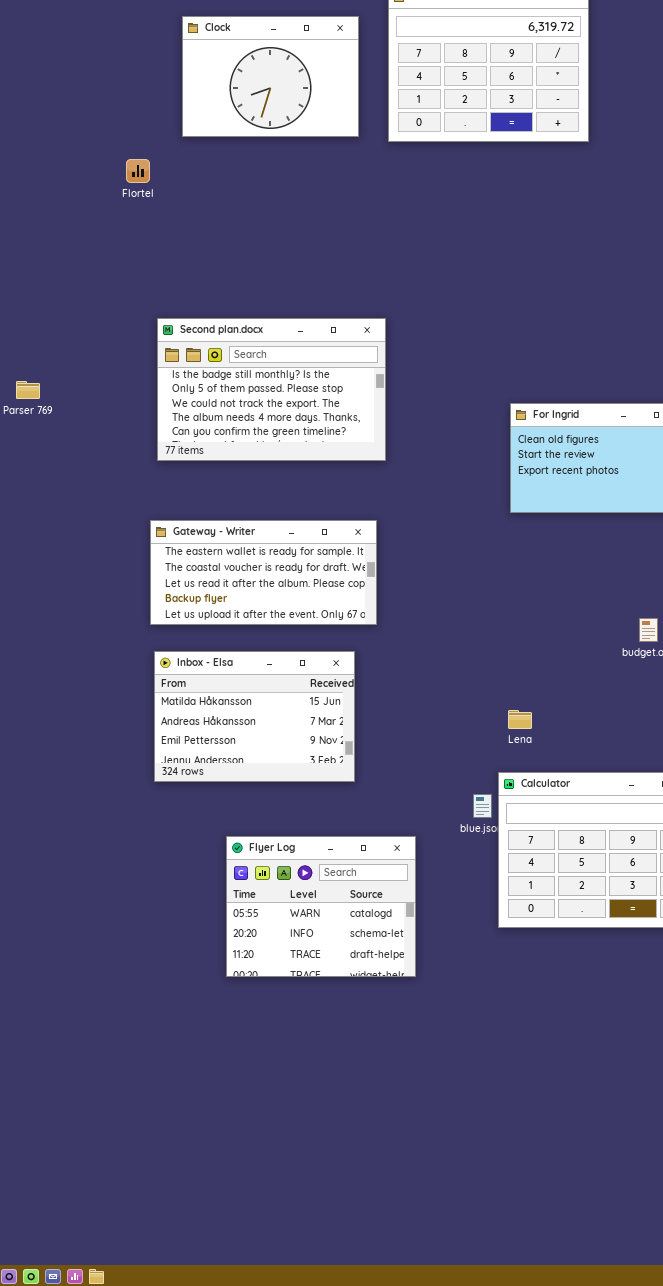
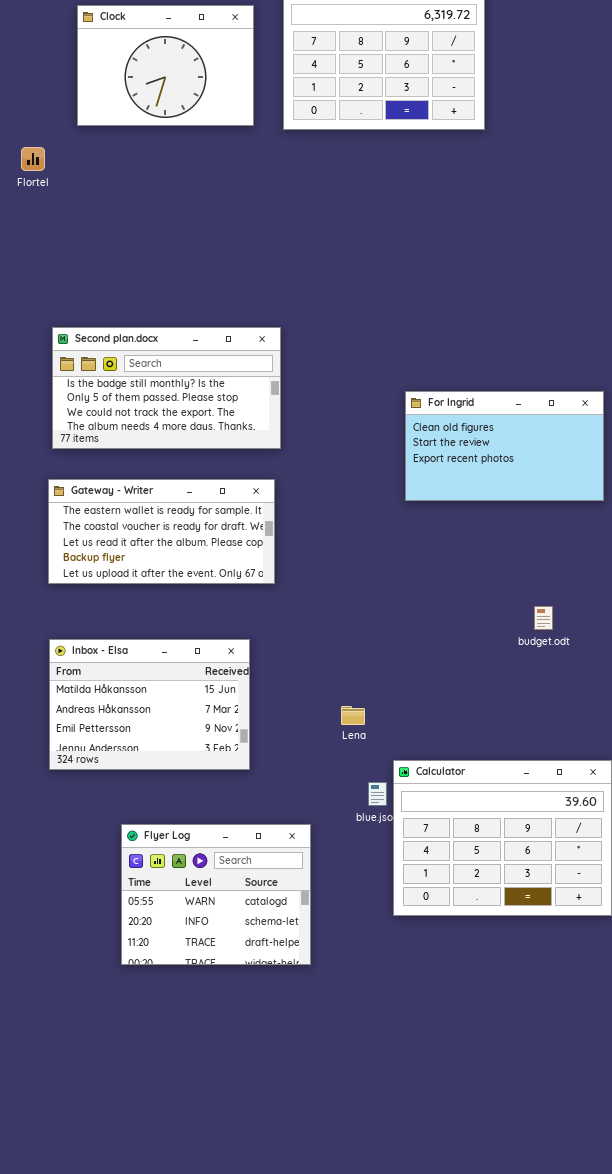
Second plan.docx: [157,318,386,461] -> [52,327,281,449], resized
Gateway - Writer: [150,520,377,625] -> [48,479,275,584], moved
Lena: [508,710,532,729] -> [341,706,365,725], moved

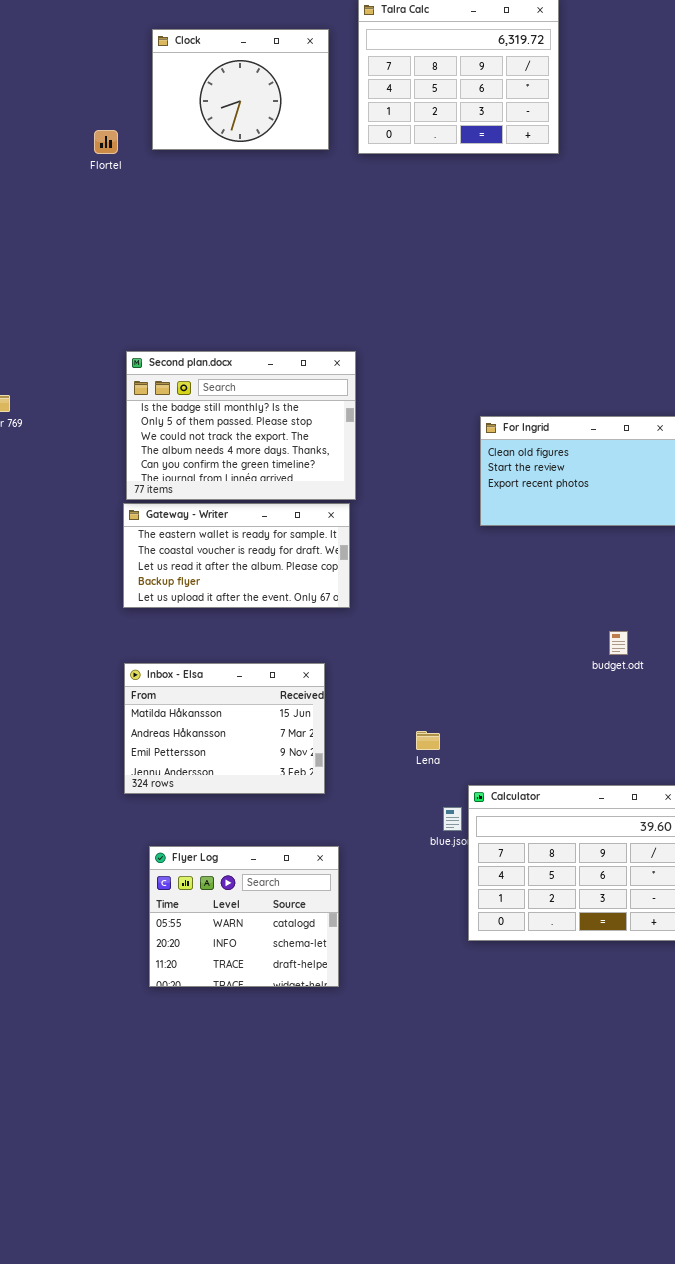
Flortel: [21,147,45,171] -> [94,130,118,154], moved
Second plan.docx: [52,327,281,449] -> [126,351,356,500], resized
Flyer Log: [121,824,311,965] -> [149,846,339,987], moved

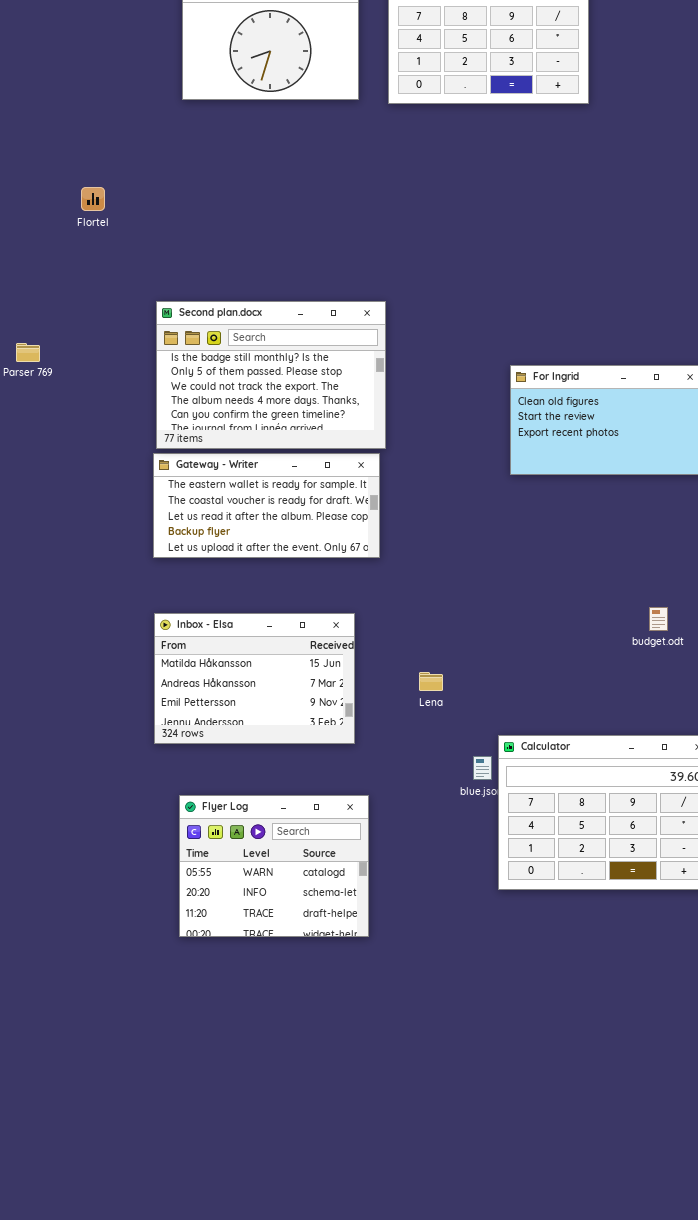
Flortel: [94,130,118,154] -> [81,187,105,211], moved
budget.odt: [609,631,628,655] -> [649,607,668,631], moved
Lena: [416,731,440,750] -> [419,672,443,691], moved

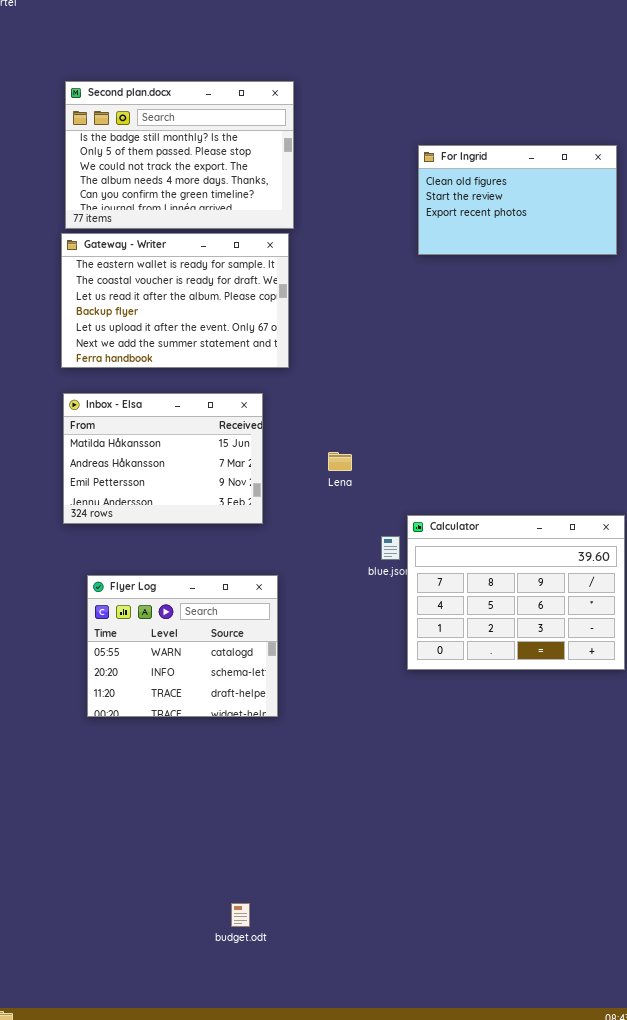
Gateway - Writer: [153,453,380,558] -> [61,233,289,368], resized
budget.odt: [649,607,668,631] -> [231,903,250,927], moved

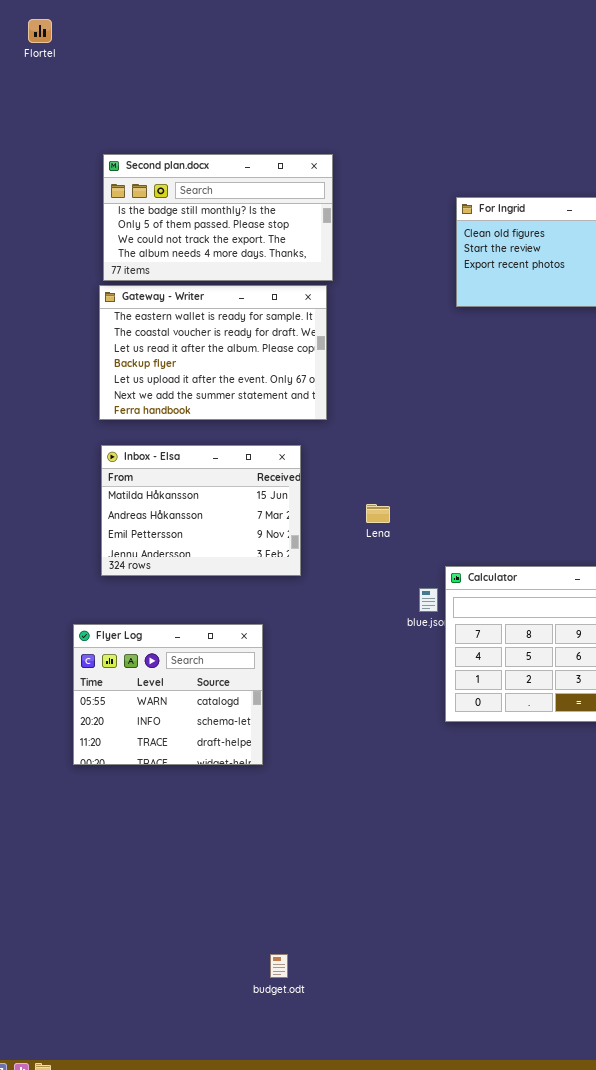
Second plan.docx: [65,81,294,229] -> [103,154,333,281], resized
Flyer Log: [87,575,278,717] -> [73,624,263,765], moved

